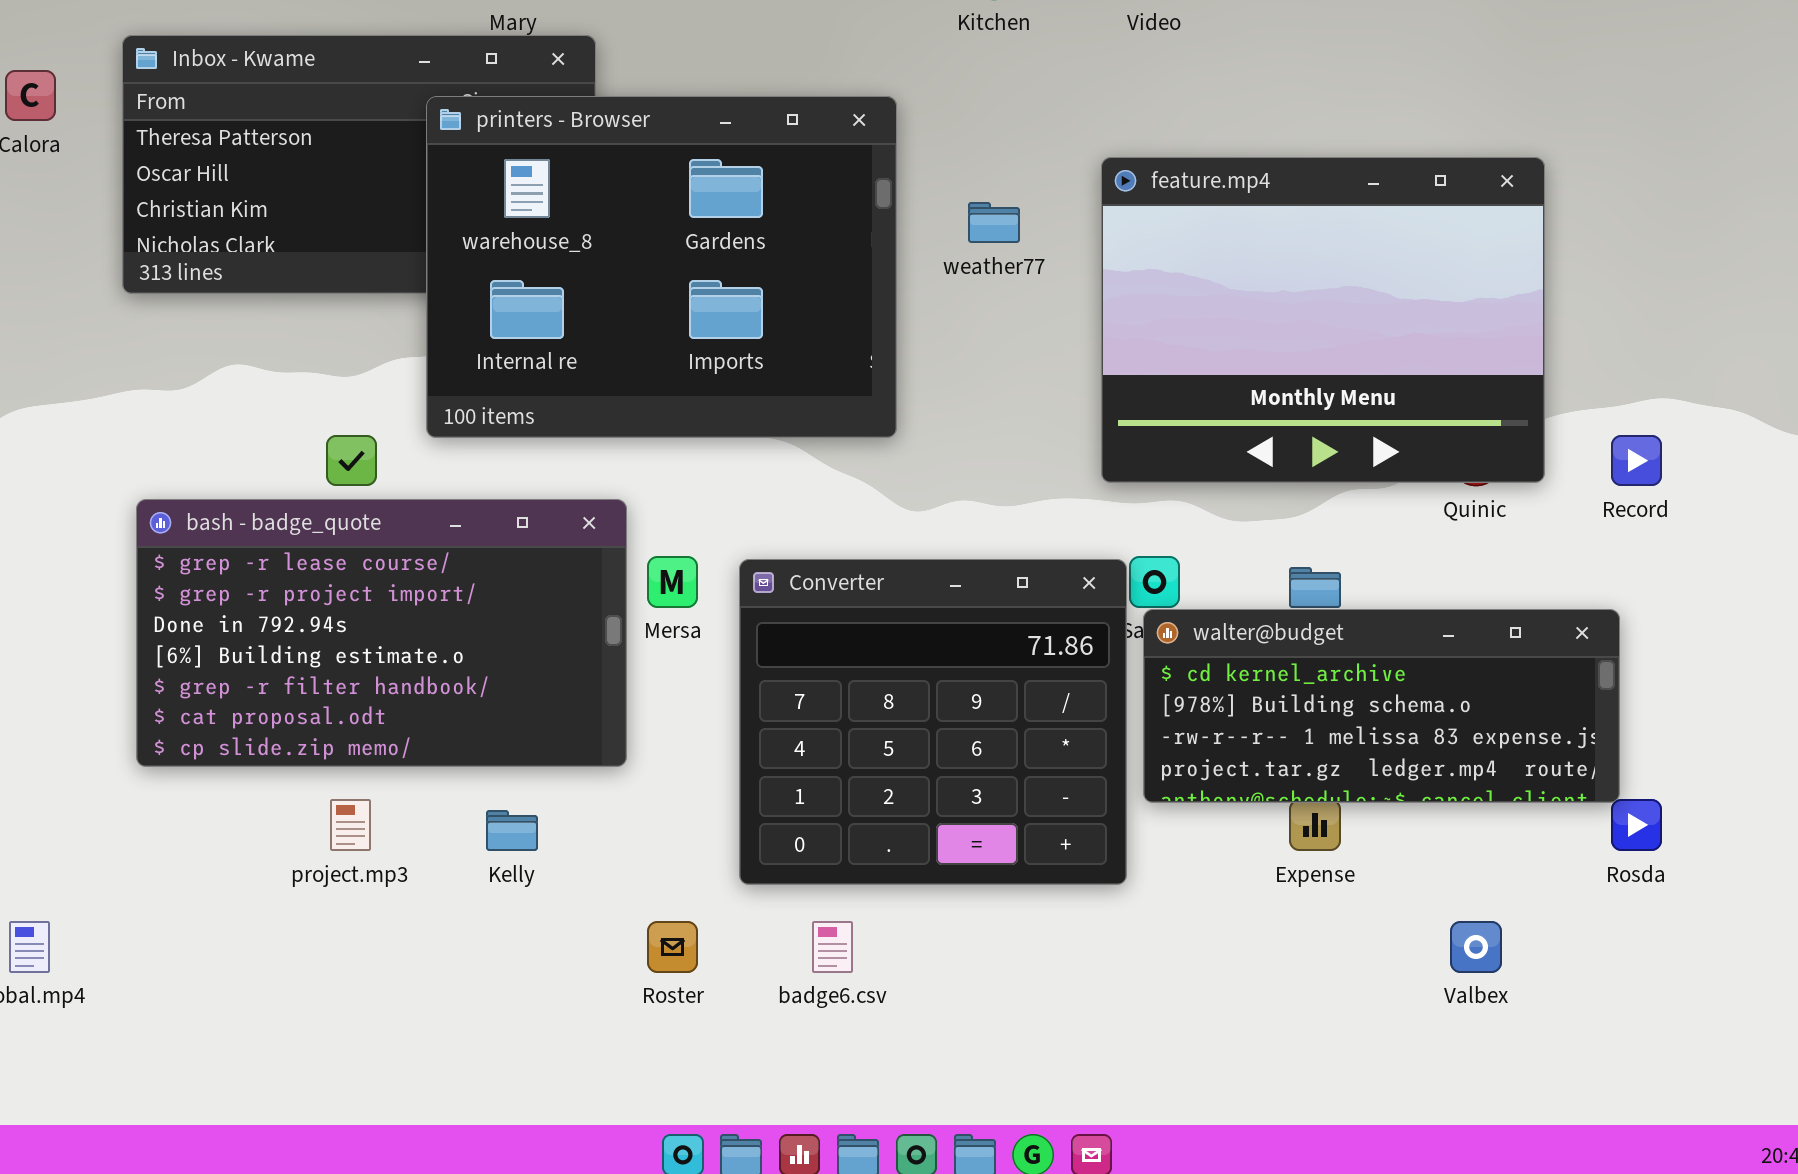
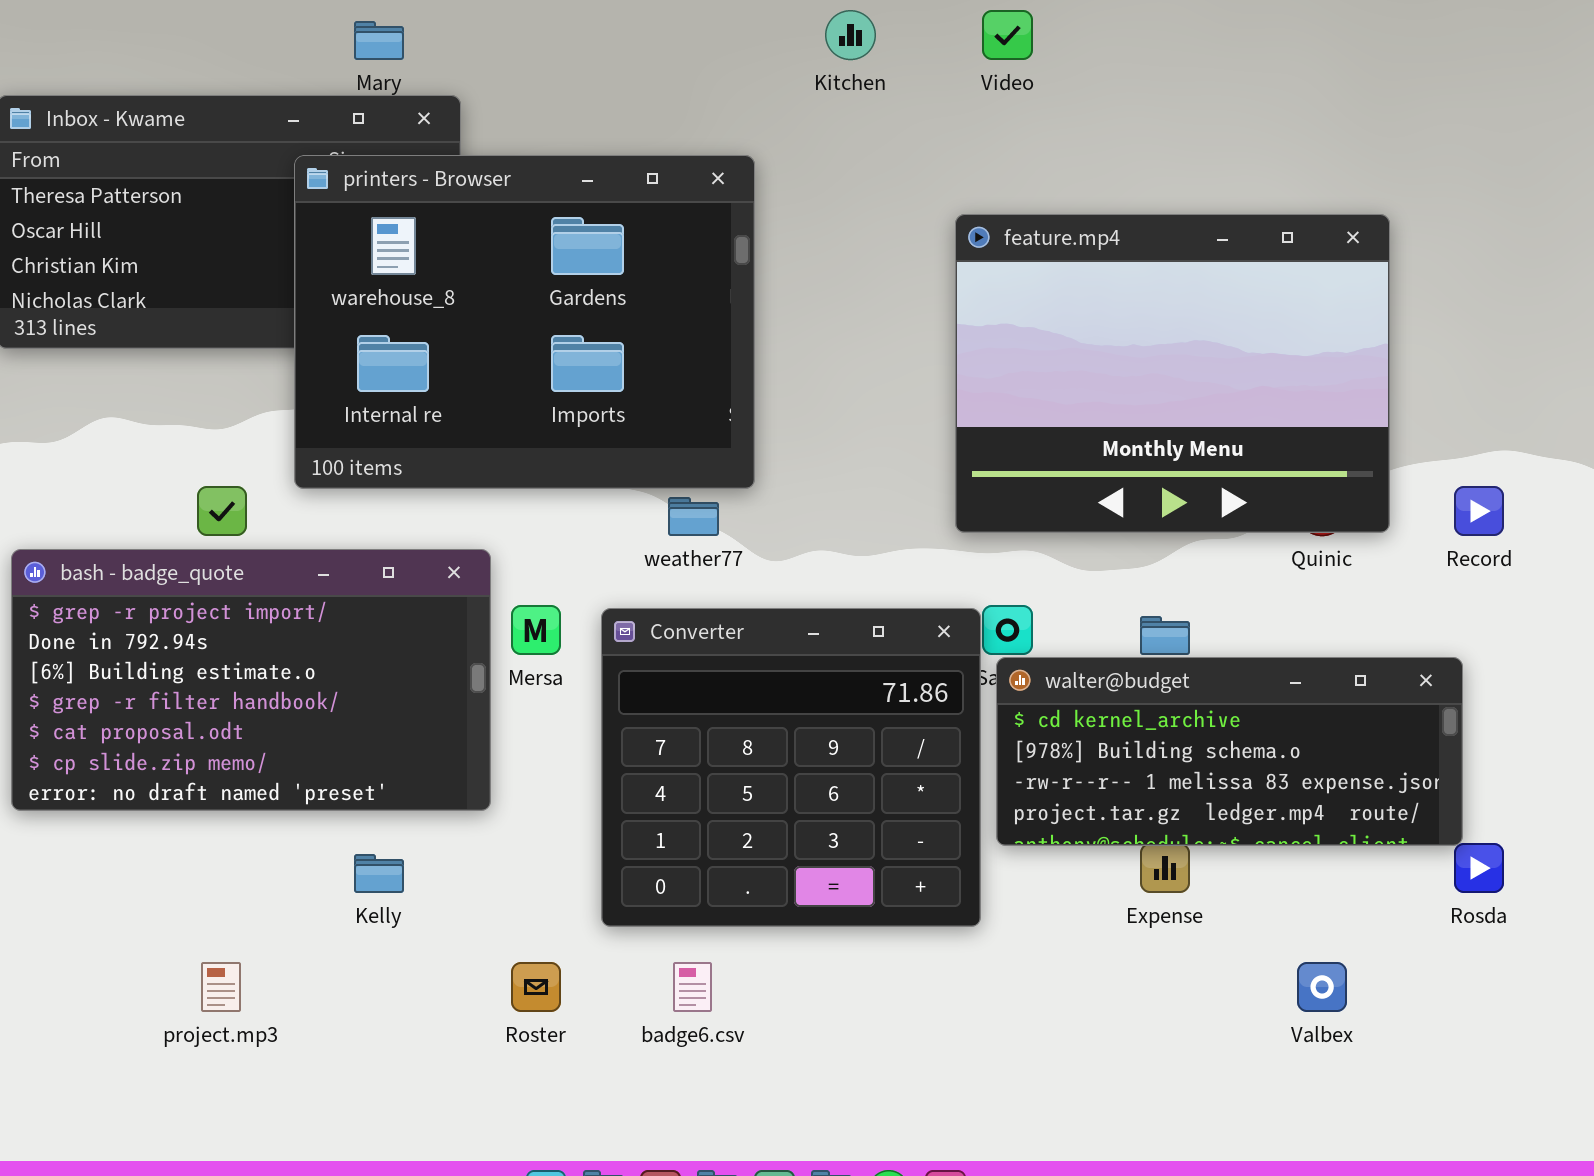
weather77: [968,202,1020,243] -> [668,497,719,536], moved
bash - badge_quote: [136,499,627,767] -> [11,549,491,811], scrolled down 1 row
project.mp3: [330,799,371,851] -> [201,962,241,1012], moved

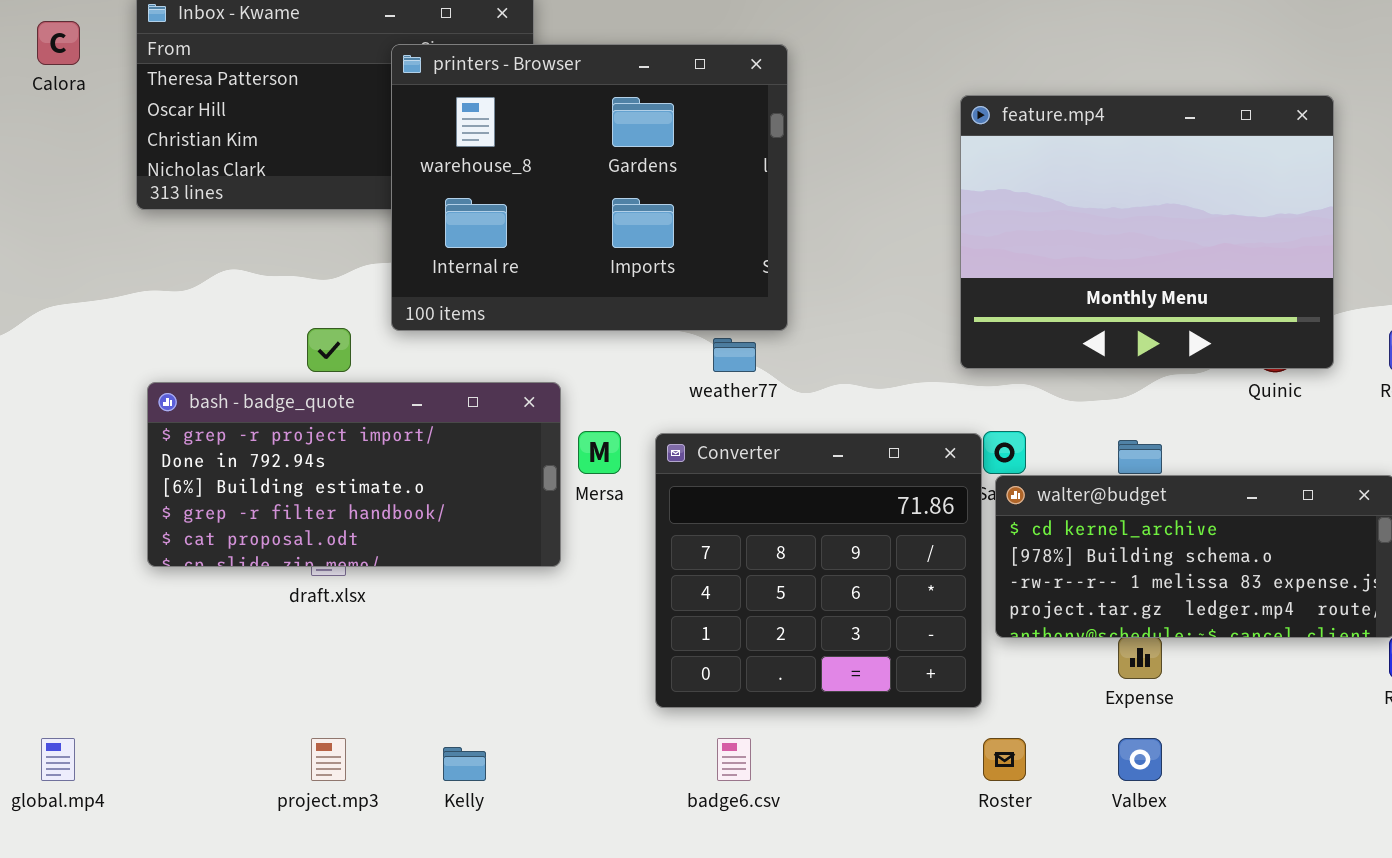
bash - badge_quote: [11,549,491,811] -> [147,382,561,567], resized
Kelly: [354,854,404,893] -> [443,747,486,781], moved
Roster: [511,962,561,1012] -> [983,738,1026,781], moved
Valbex: [1297,962,1347,1012] -> [1118,738,1162,781], moved

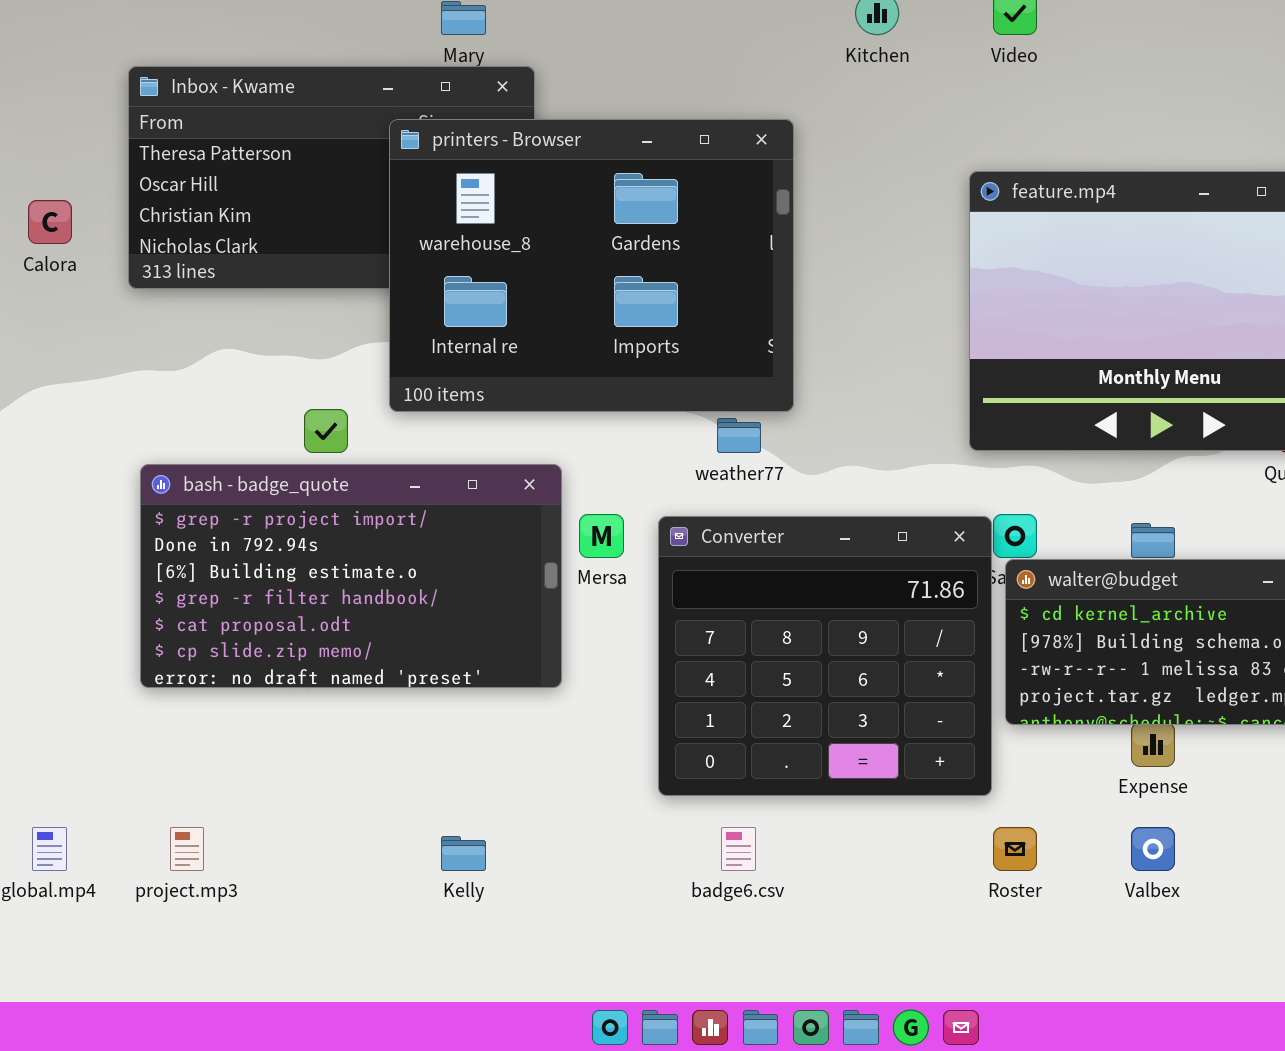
Calora: [37,21,80,65] -> [28,200,72,244], moved
bash - badge_quote: [147,382,561,567] -> [140,464,562,688], resized
project.mp3: [311,738,346,781] -> [170,827,204,871], moved

